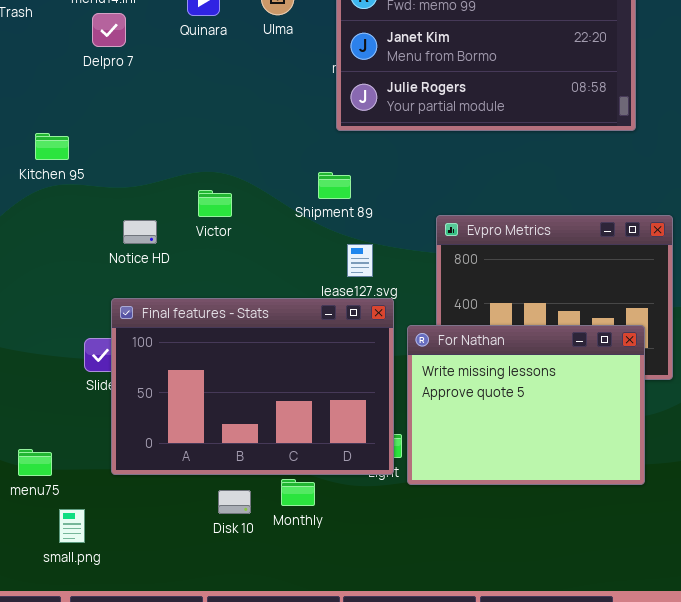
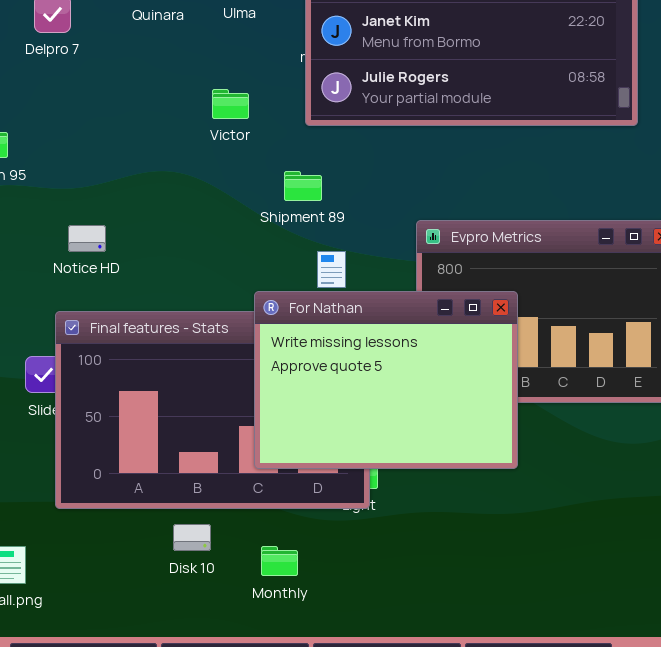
Victor: [198,190,232,217] -> [212,89,249,119], moved
For Nathan: [407,325,645,485] -> [254,291,518,469], moved
Monthly: [281,479,315,506] -> [261,546,298,576], moved

